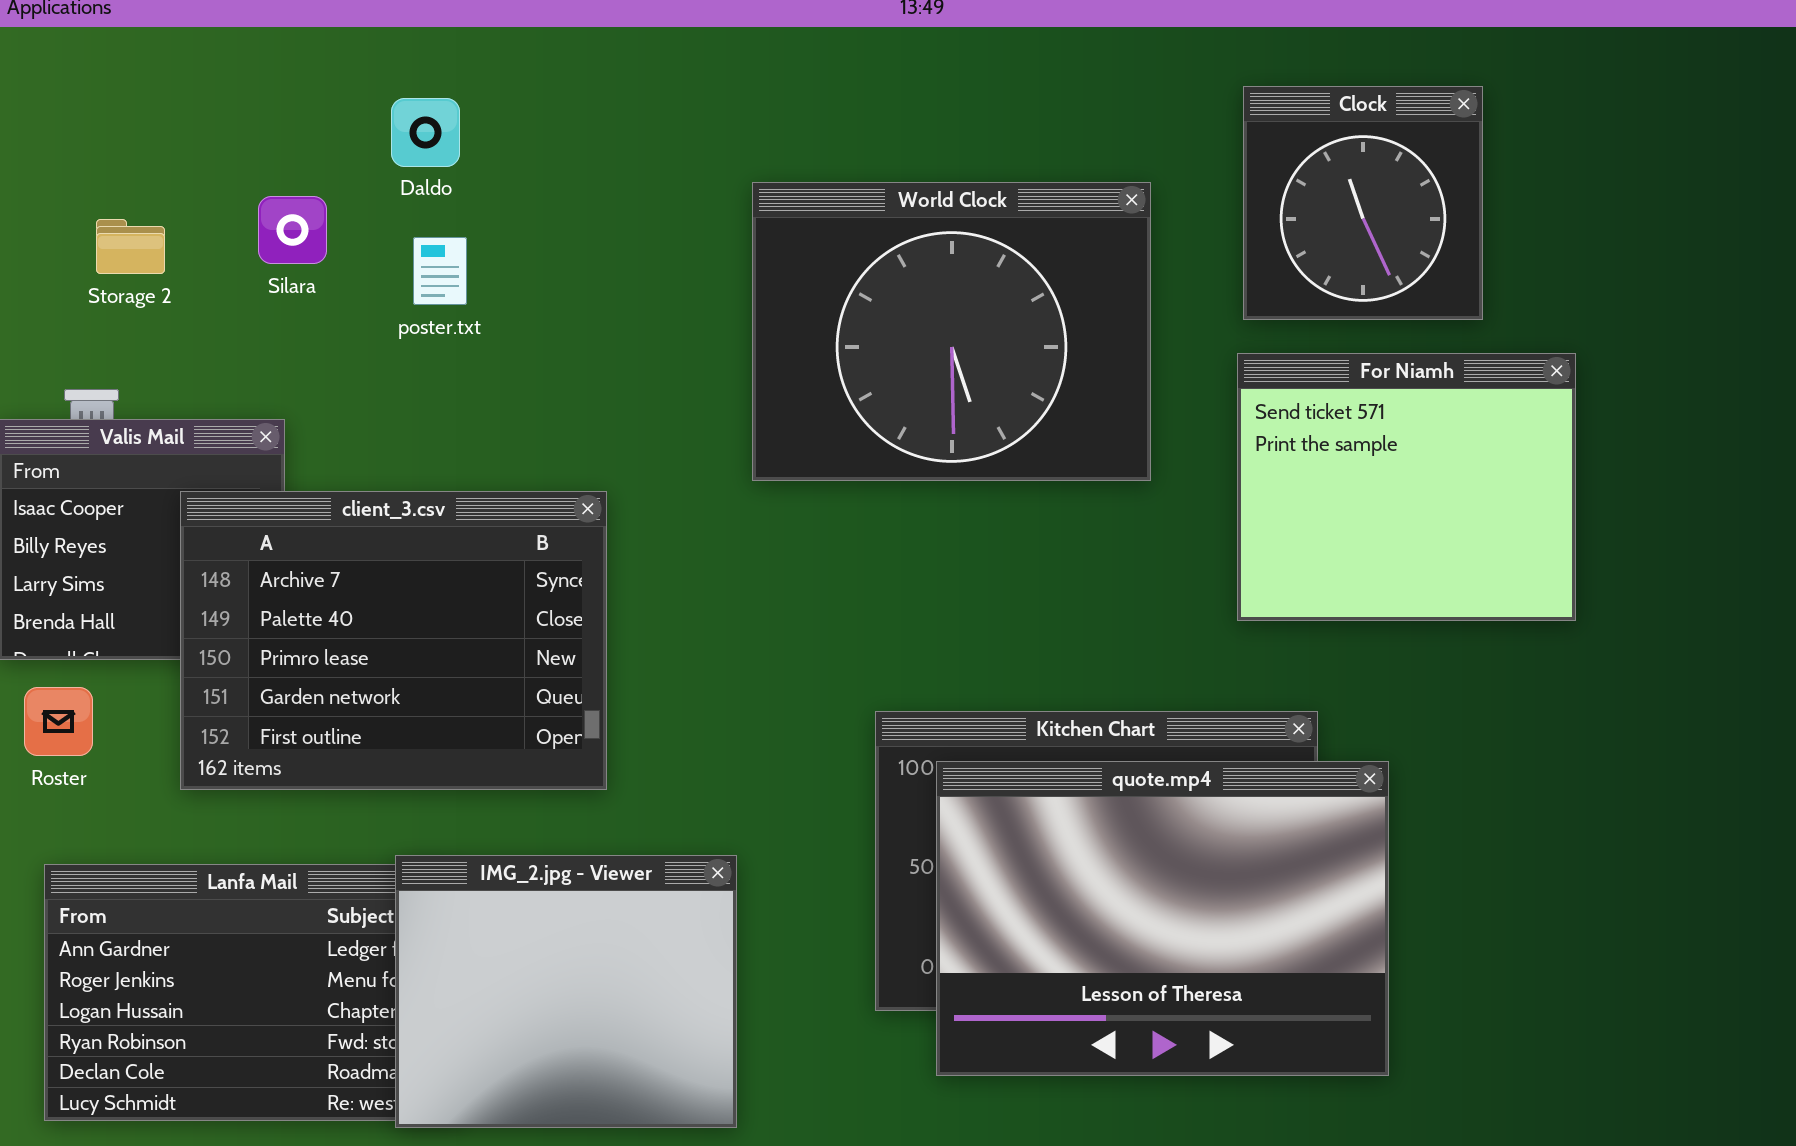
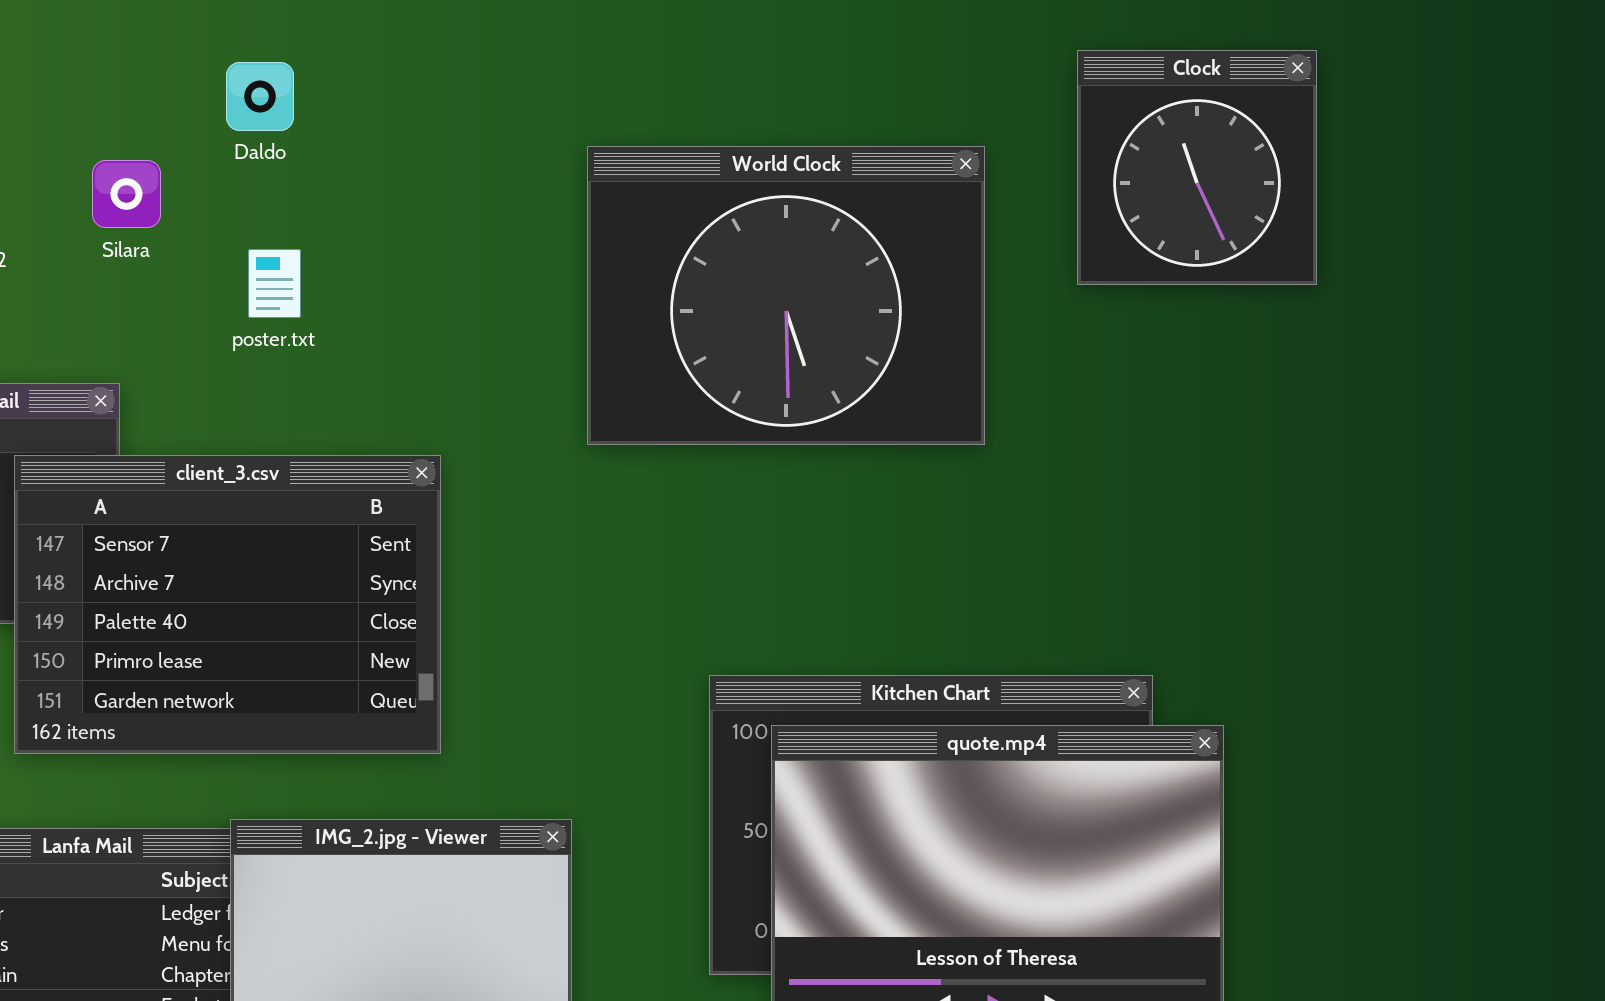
poster.txt: [413,237,467,305] -> [248,249,301,318], moved
For Niamh: [1237,353,1576,621] -> none, closed
client_3.csv: [180,491,607,790] -> [14,455,441,754], scrolled up 1 row

